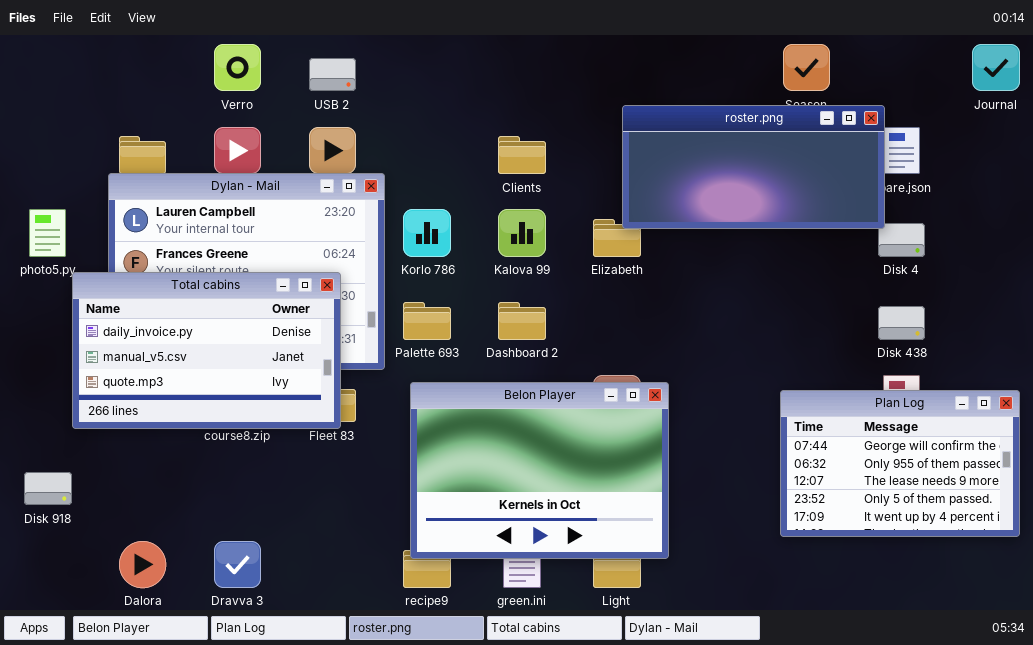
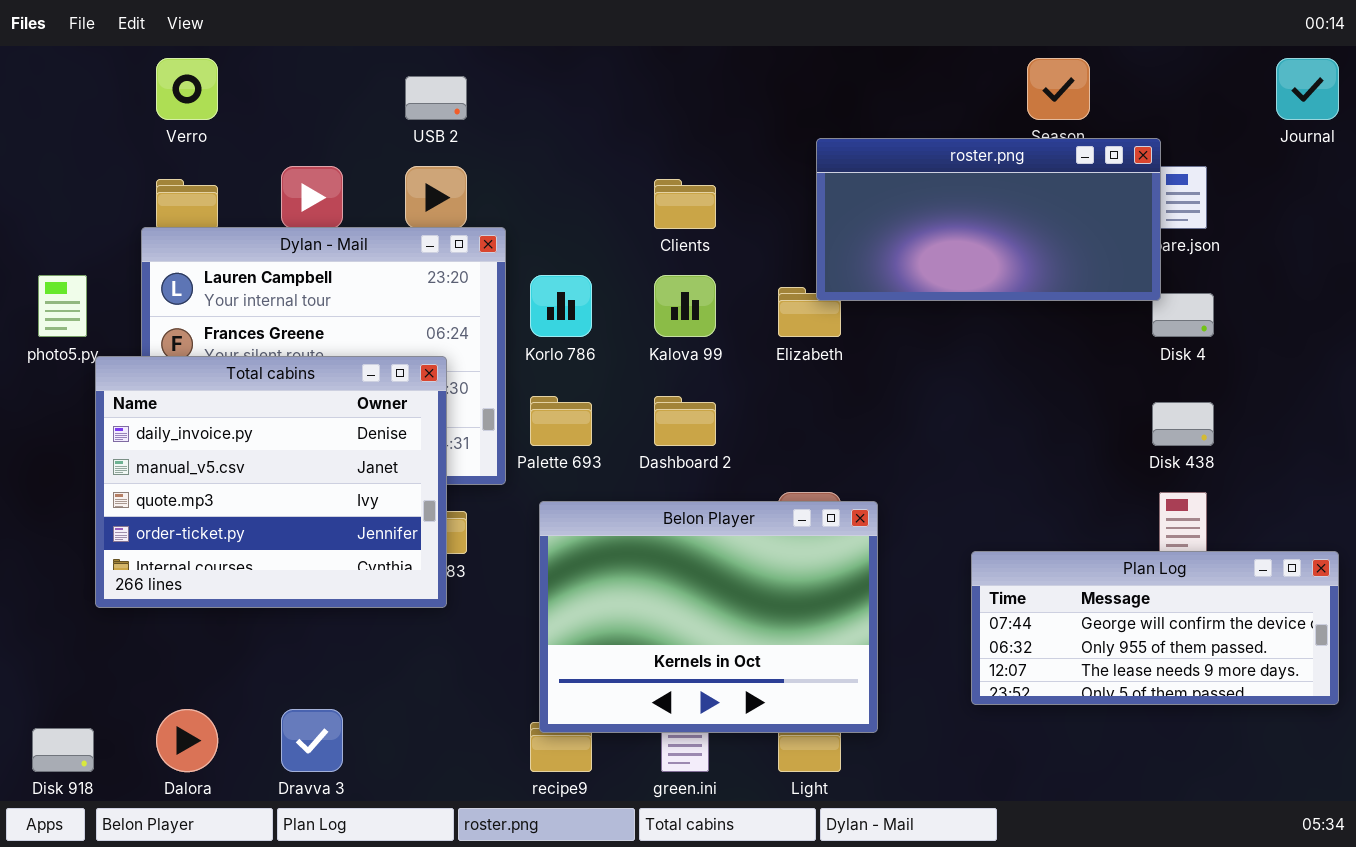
Verro: [214,44,261,91] -> [156,58,218,120], moved
Total cabins: [72,272,341,429] -> [95,356,447,608], resized
Plan Log: [780,390,1020,537] -> [971,551,1339,705], resized
Disk 918: [24,472,72,505] -> [32,728,94,772], moved

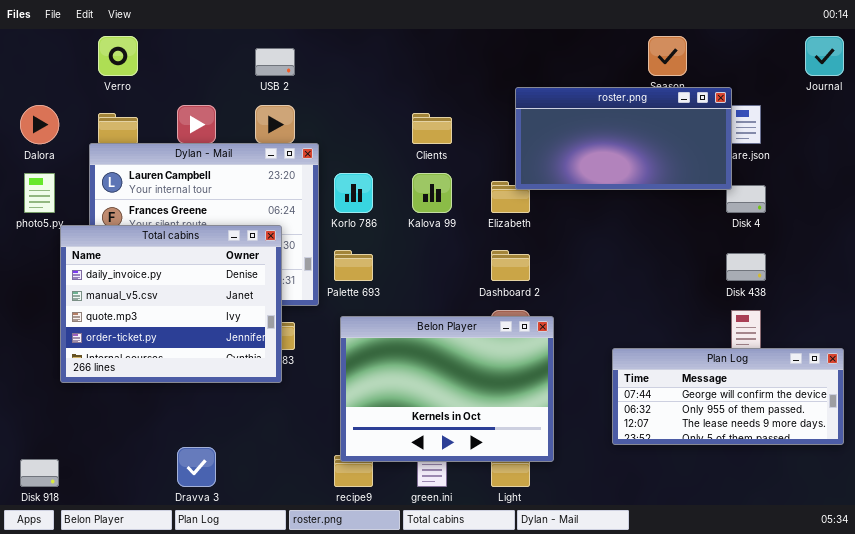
Dashboard 2: [654,396,716,446] -> [491,250,530,281], moved
Dalora: [156,709,218,772] -> [20,105,59,144], moved

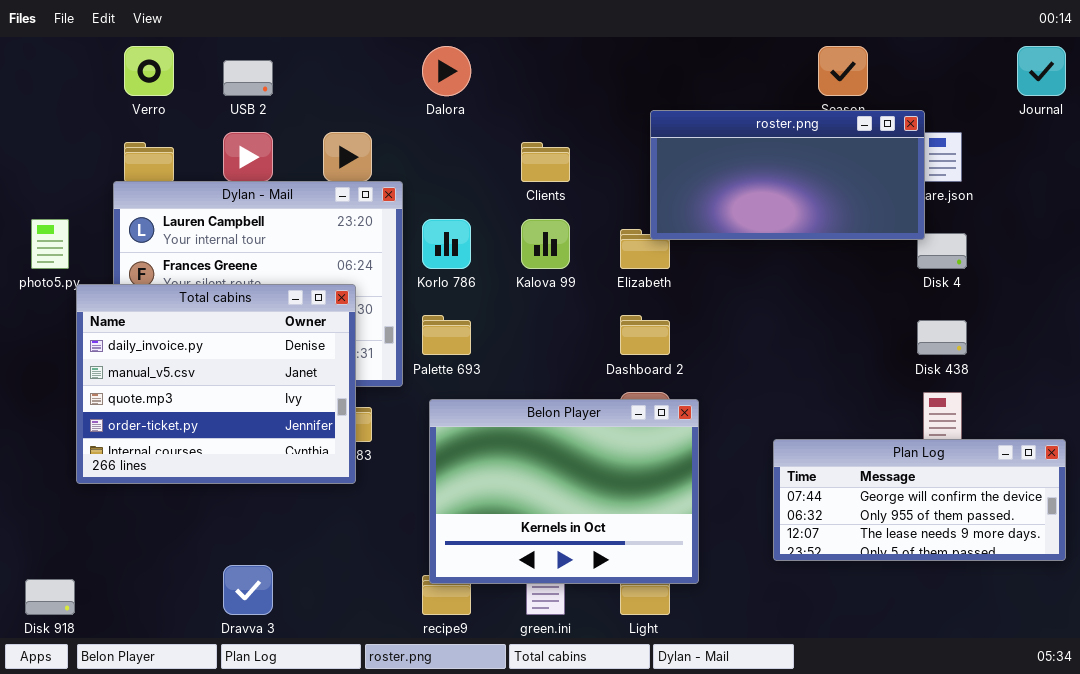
USB 2: [255,48,295,76] -> [223,60,273,96], moved
Dalora: [20,105,59,144] -> [422,46,471,96], moved

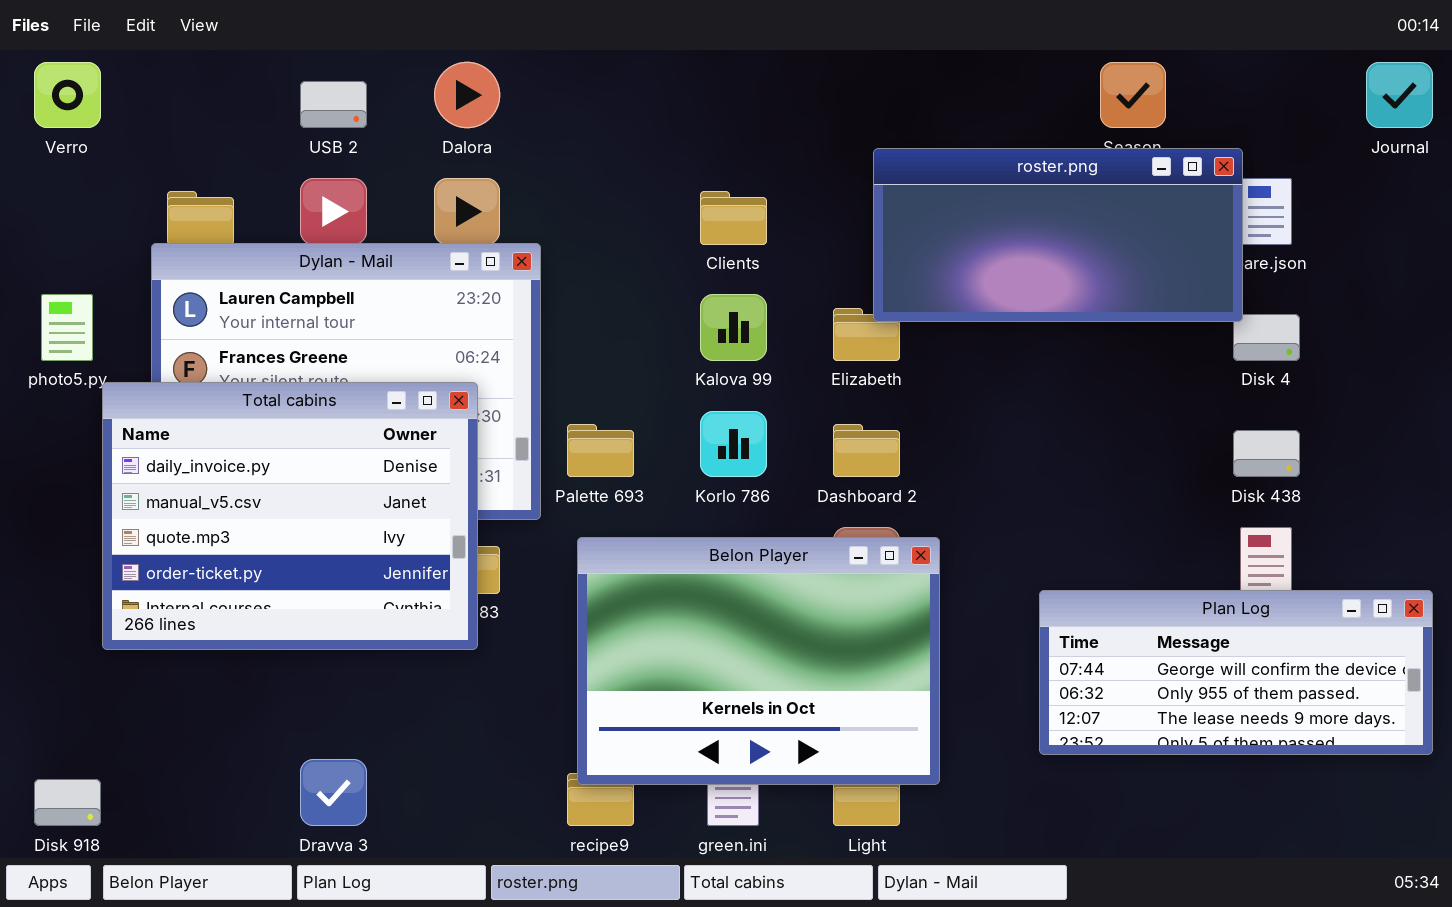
Verro: [124,46,174,96] -> [34,62,101,128], moved
Dalora: [422,46,471,96] -> [434,62,500,128], moved
Korlo 786: [422,219,471,269] -> [700,411,767,477], moved

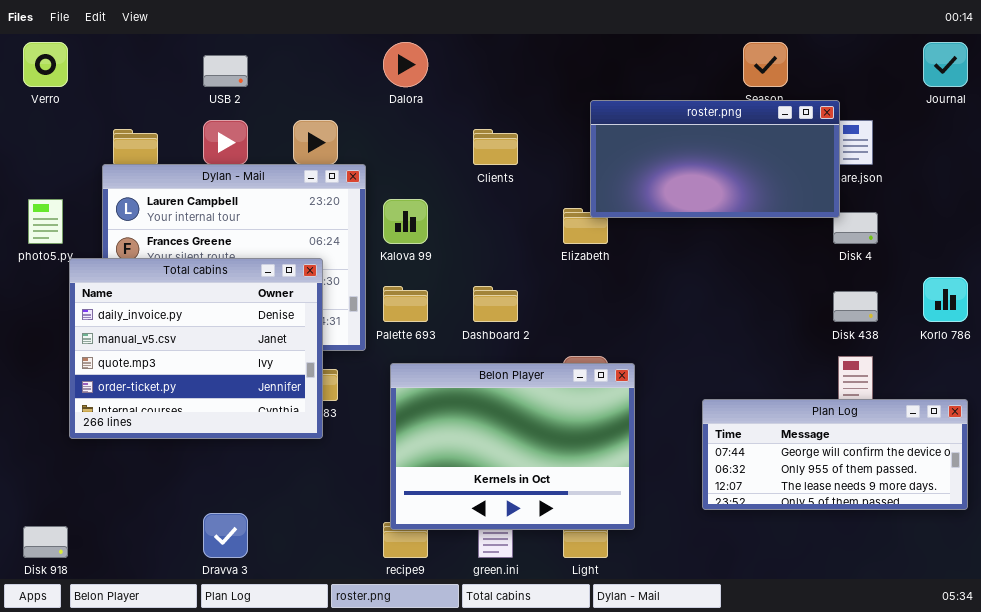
Dalora: [434,62,500,128] -> [383,42,428,87], moved
Kalova 99: [700,294,767,361] -> [383,199,428,244], moved
Korlo 786: [700,411,767,477] -> [923,277,968,322], moved
Dashboard 2: [833,424,900,477] -> [473,286,518,322], moved

